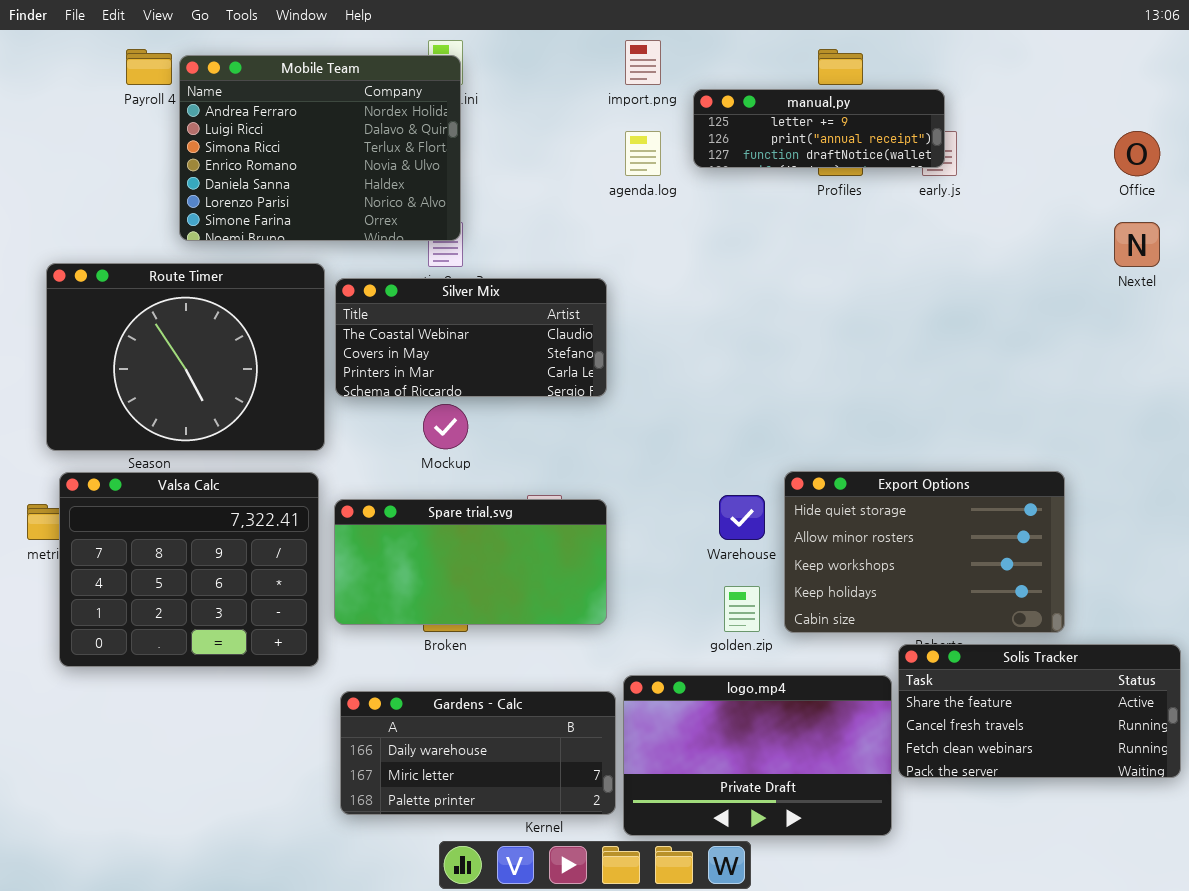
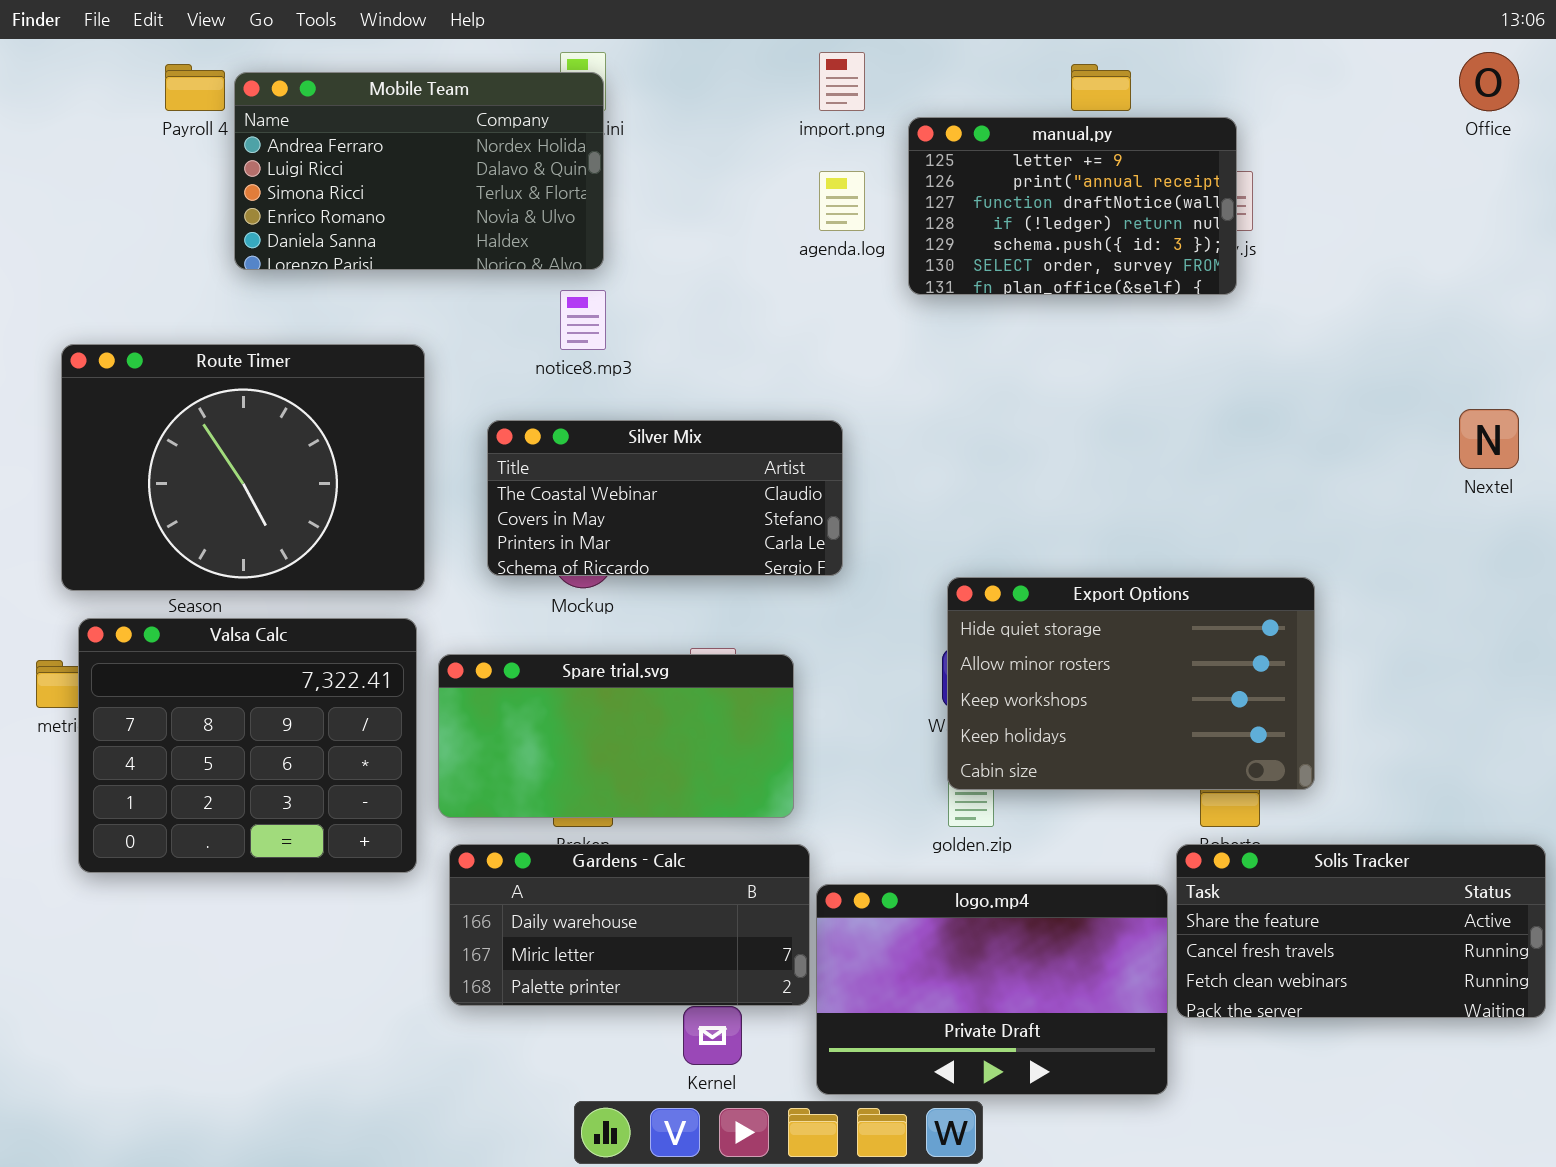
Mobile Team: [179,55,461,241] -> [234,72,604,270], resized
manual.py: [693,89,945,168] -> [908,117,1237,295], resized
Office: [1114,131,1160,176] -> [1459,52,1519,111], moved
Nextel: [1114,222,1160,267] -> [1459,409,1519,469], moved
Silver Mix: [335,278,607,397] -> [487,420,843,576], moved
Export Options: [784,471,1065,633] -> [947,577,1315,790], moved
Gardens - Calc: [340,691,616,815] -> [449,844,810,1006], moved

